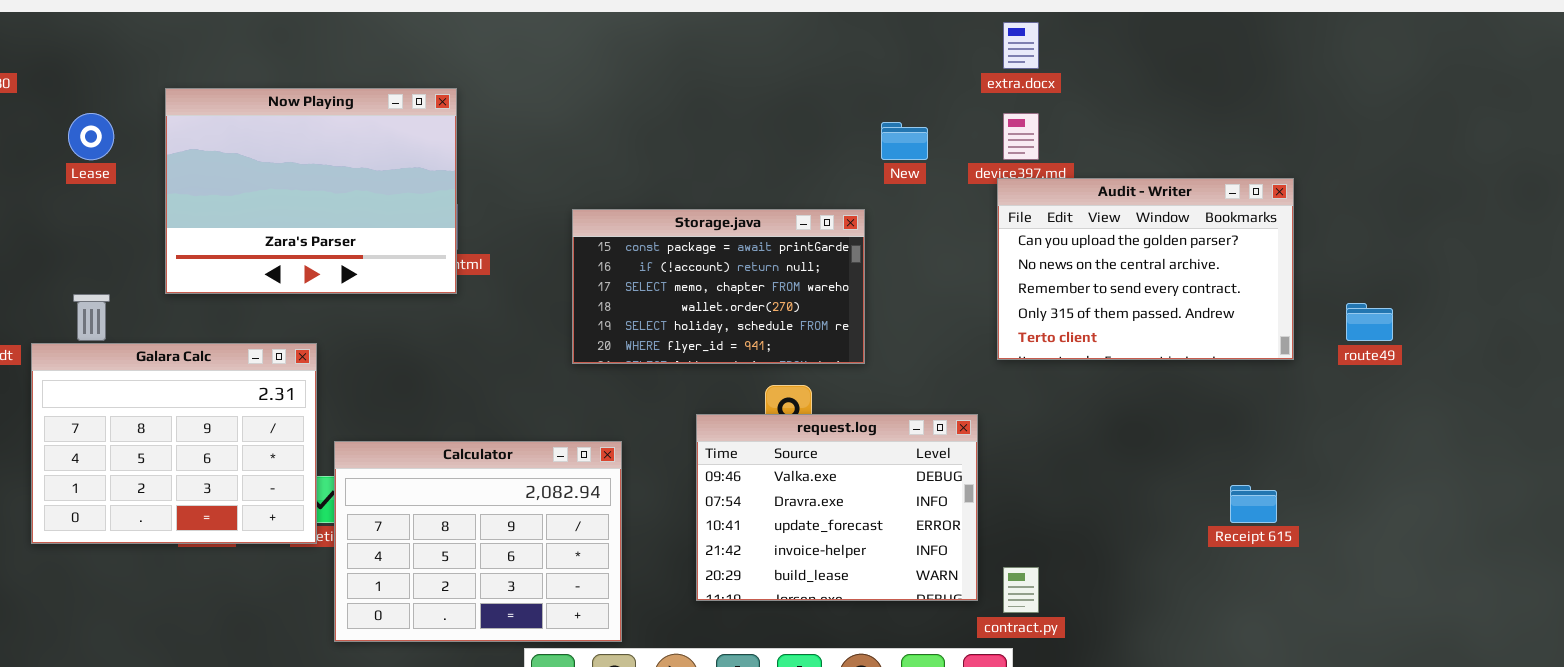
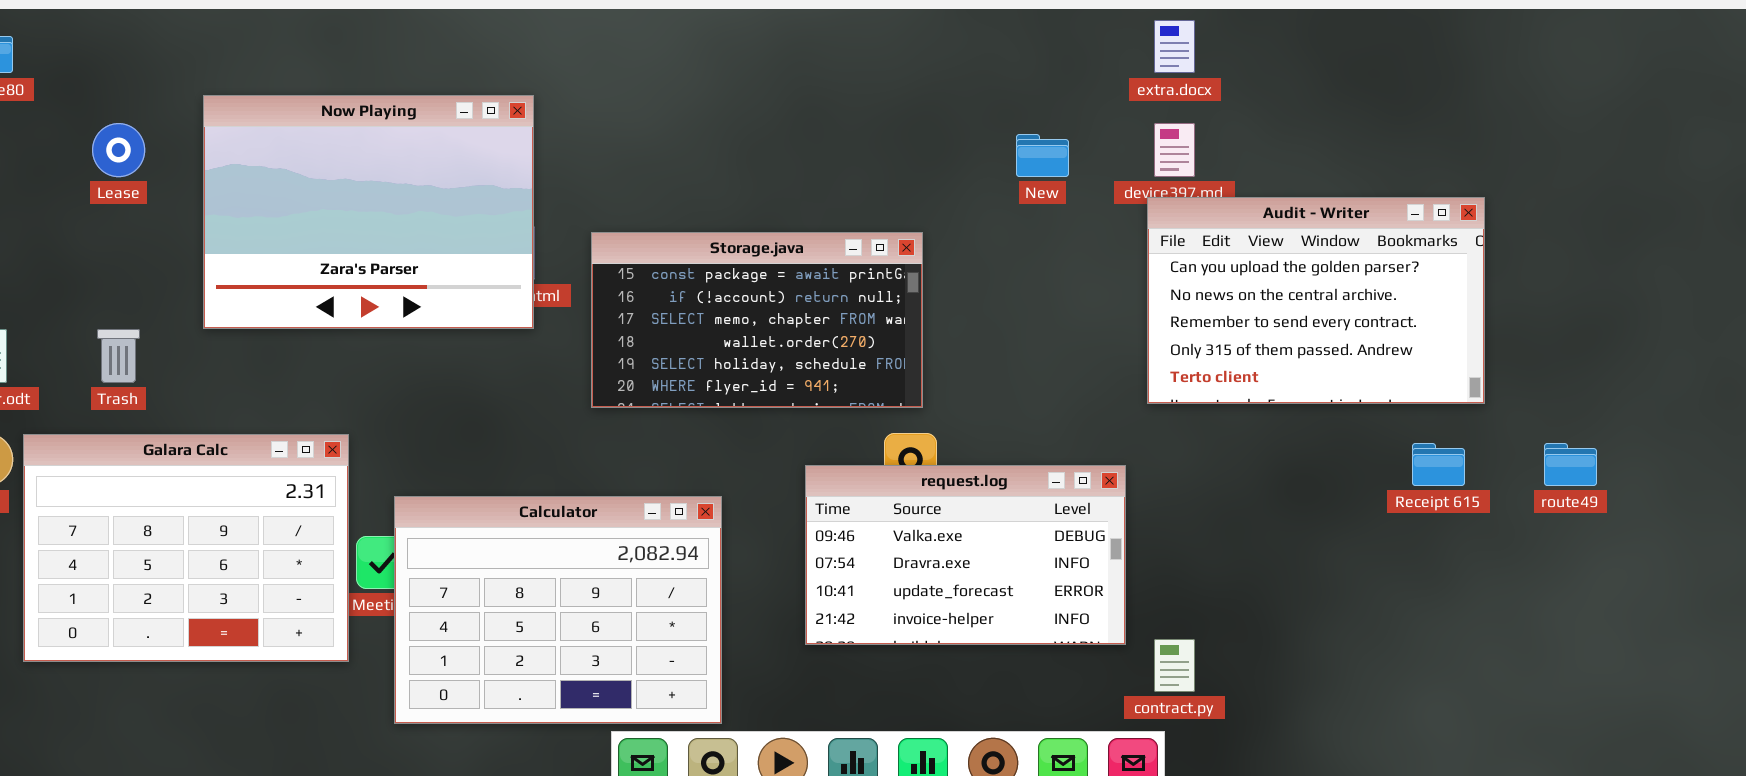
Storage.java: [572,209,865,364] -> [591,232,923,408], moved
route49: [1346,303,1393,341] -> [1544,443,1597,486], moved
Galara Calc: [31,343,317,544] -> [23,434,349,662], moved
request.log: [696,414,978,601] -> [805,465,1126,645], resized
Receipt 615: [1230,485,1277,523] -> [1412,443,1465,486], moved

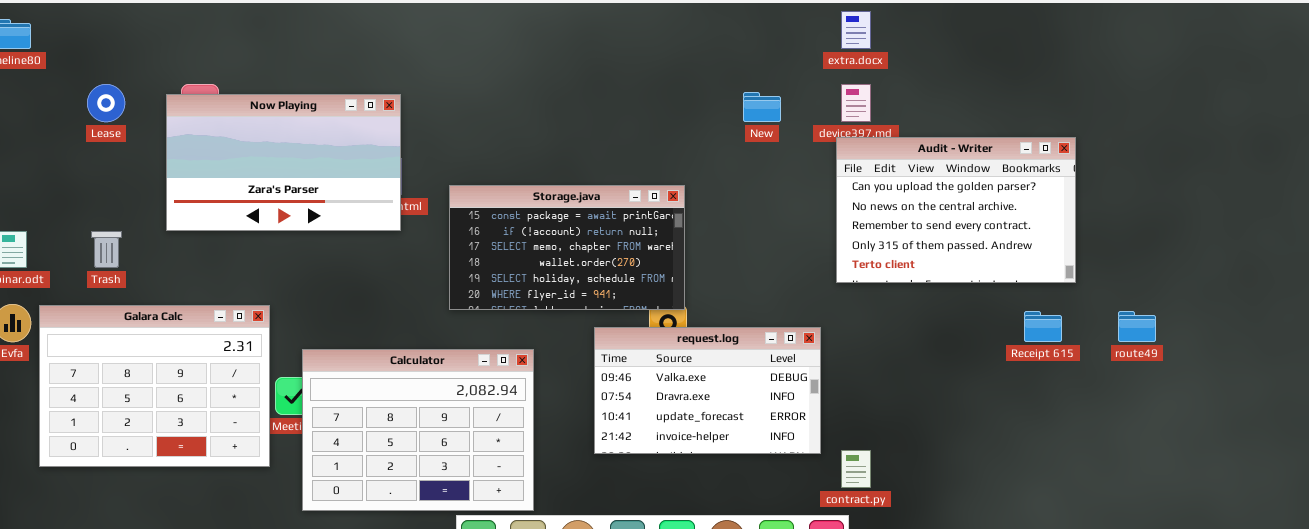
Now Playing: [203,95,534,329] -> [166,94,401,231], resized
Storage.java: [591,232,923,408] -> [449,185,685,310], moved

